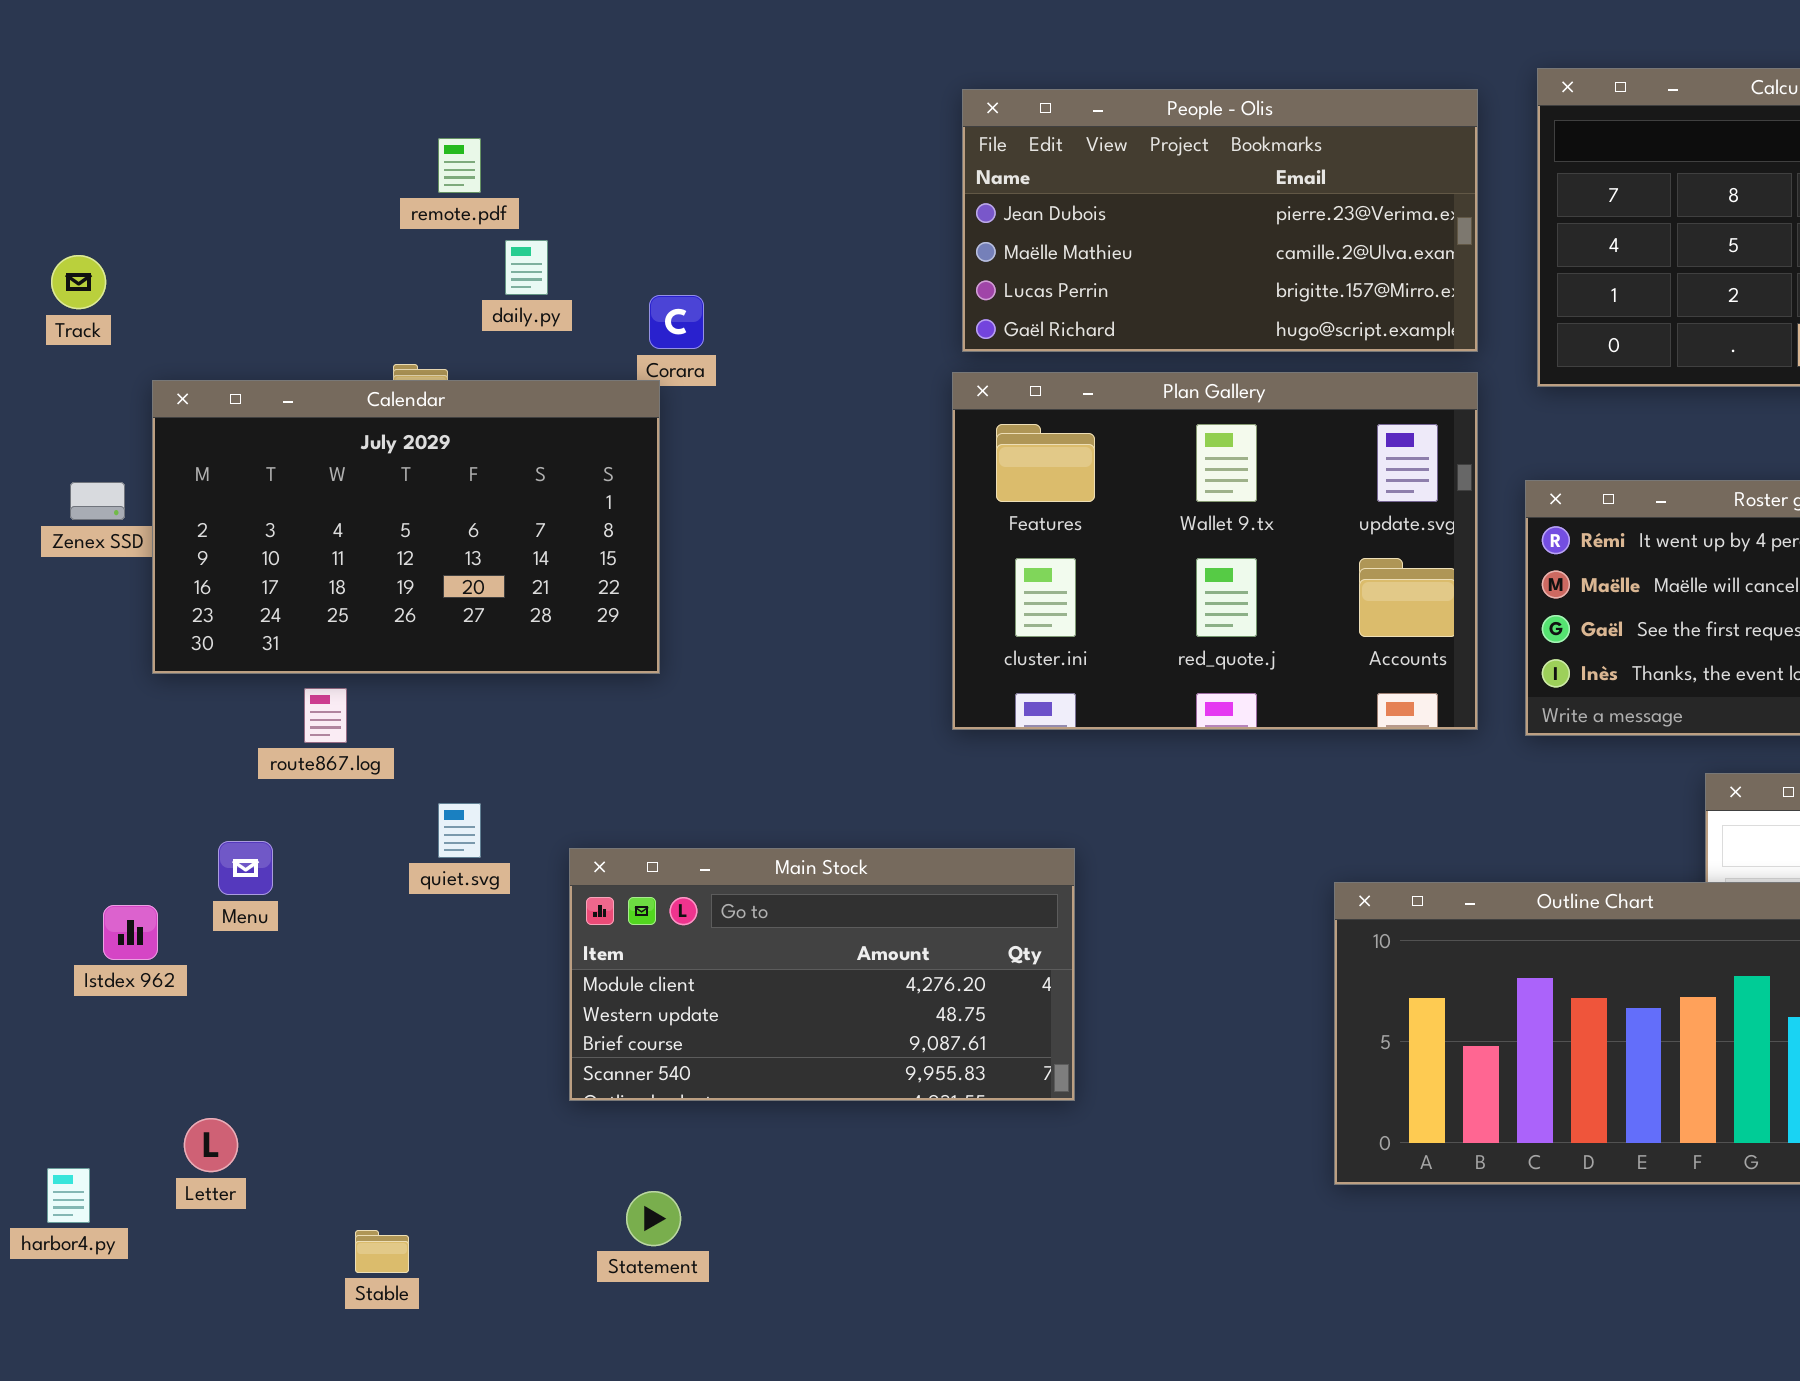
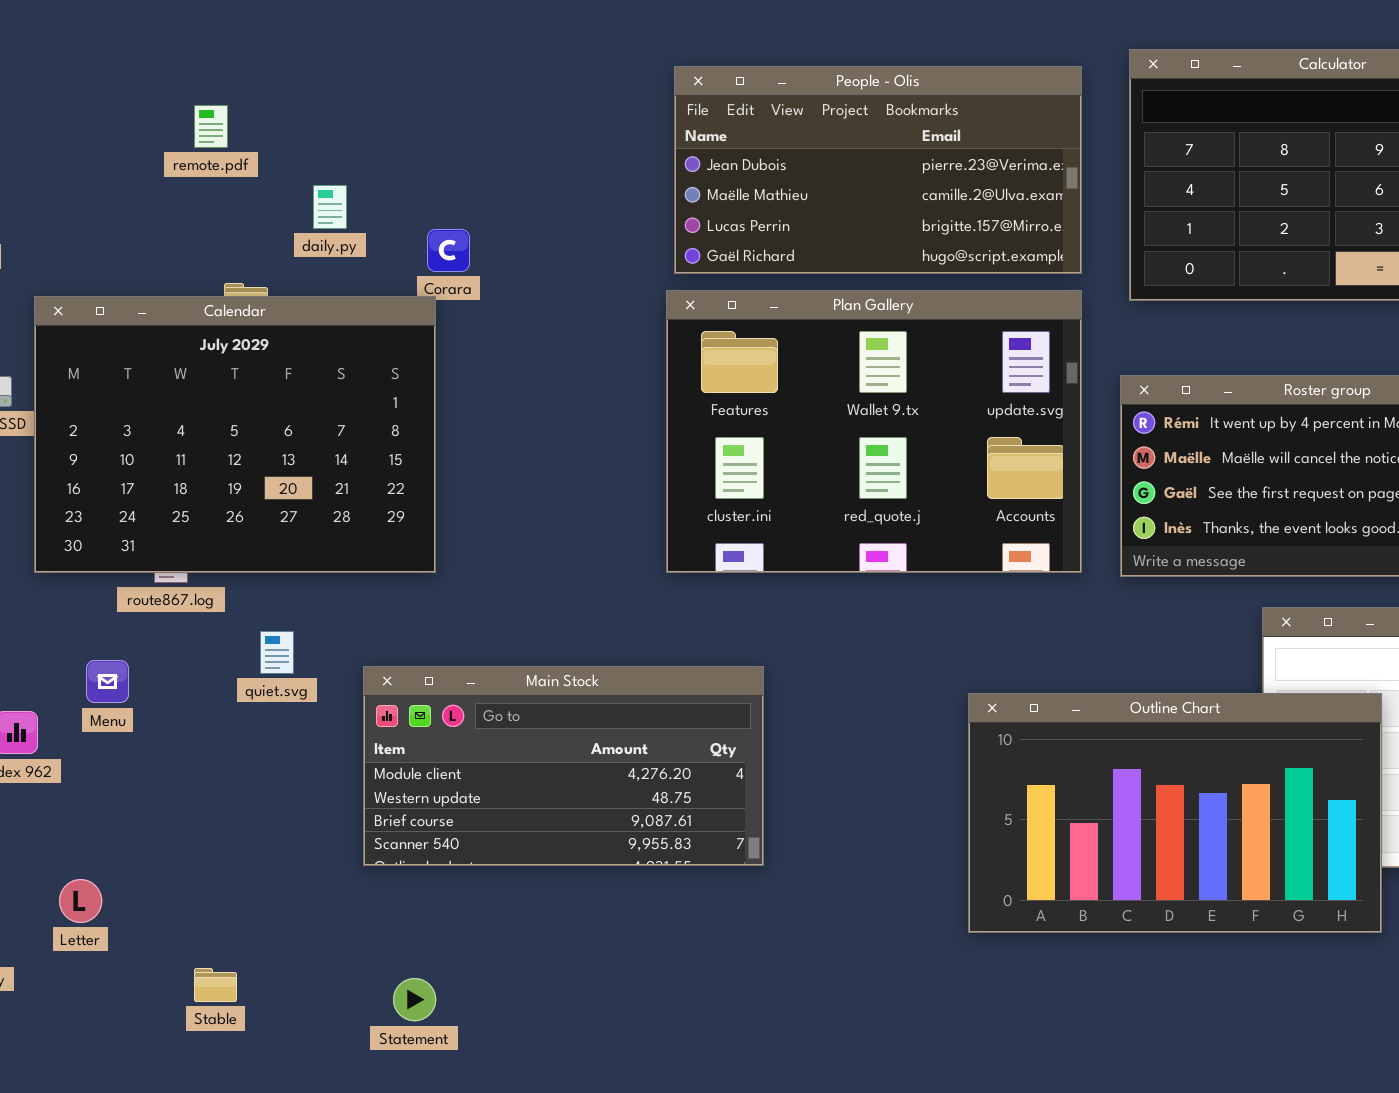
remote.pdf: [438,138,481,193] -> [194,105,228,148], moved
Calendar: [152,380,660,674] -> [34,296,436,573], resized
Statement: [626,1191,681,1246] -> [393,978,436,1021], moved

